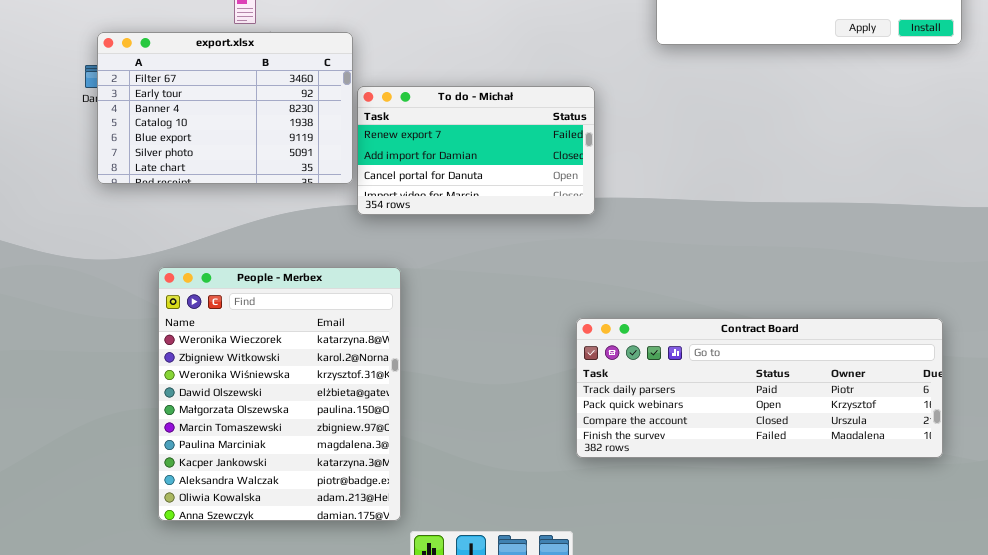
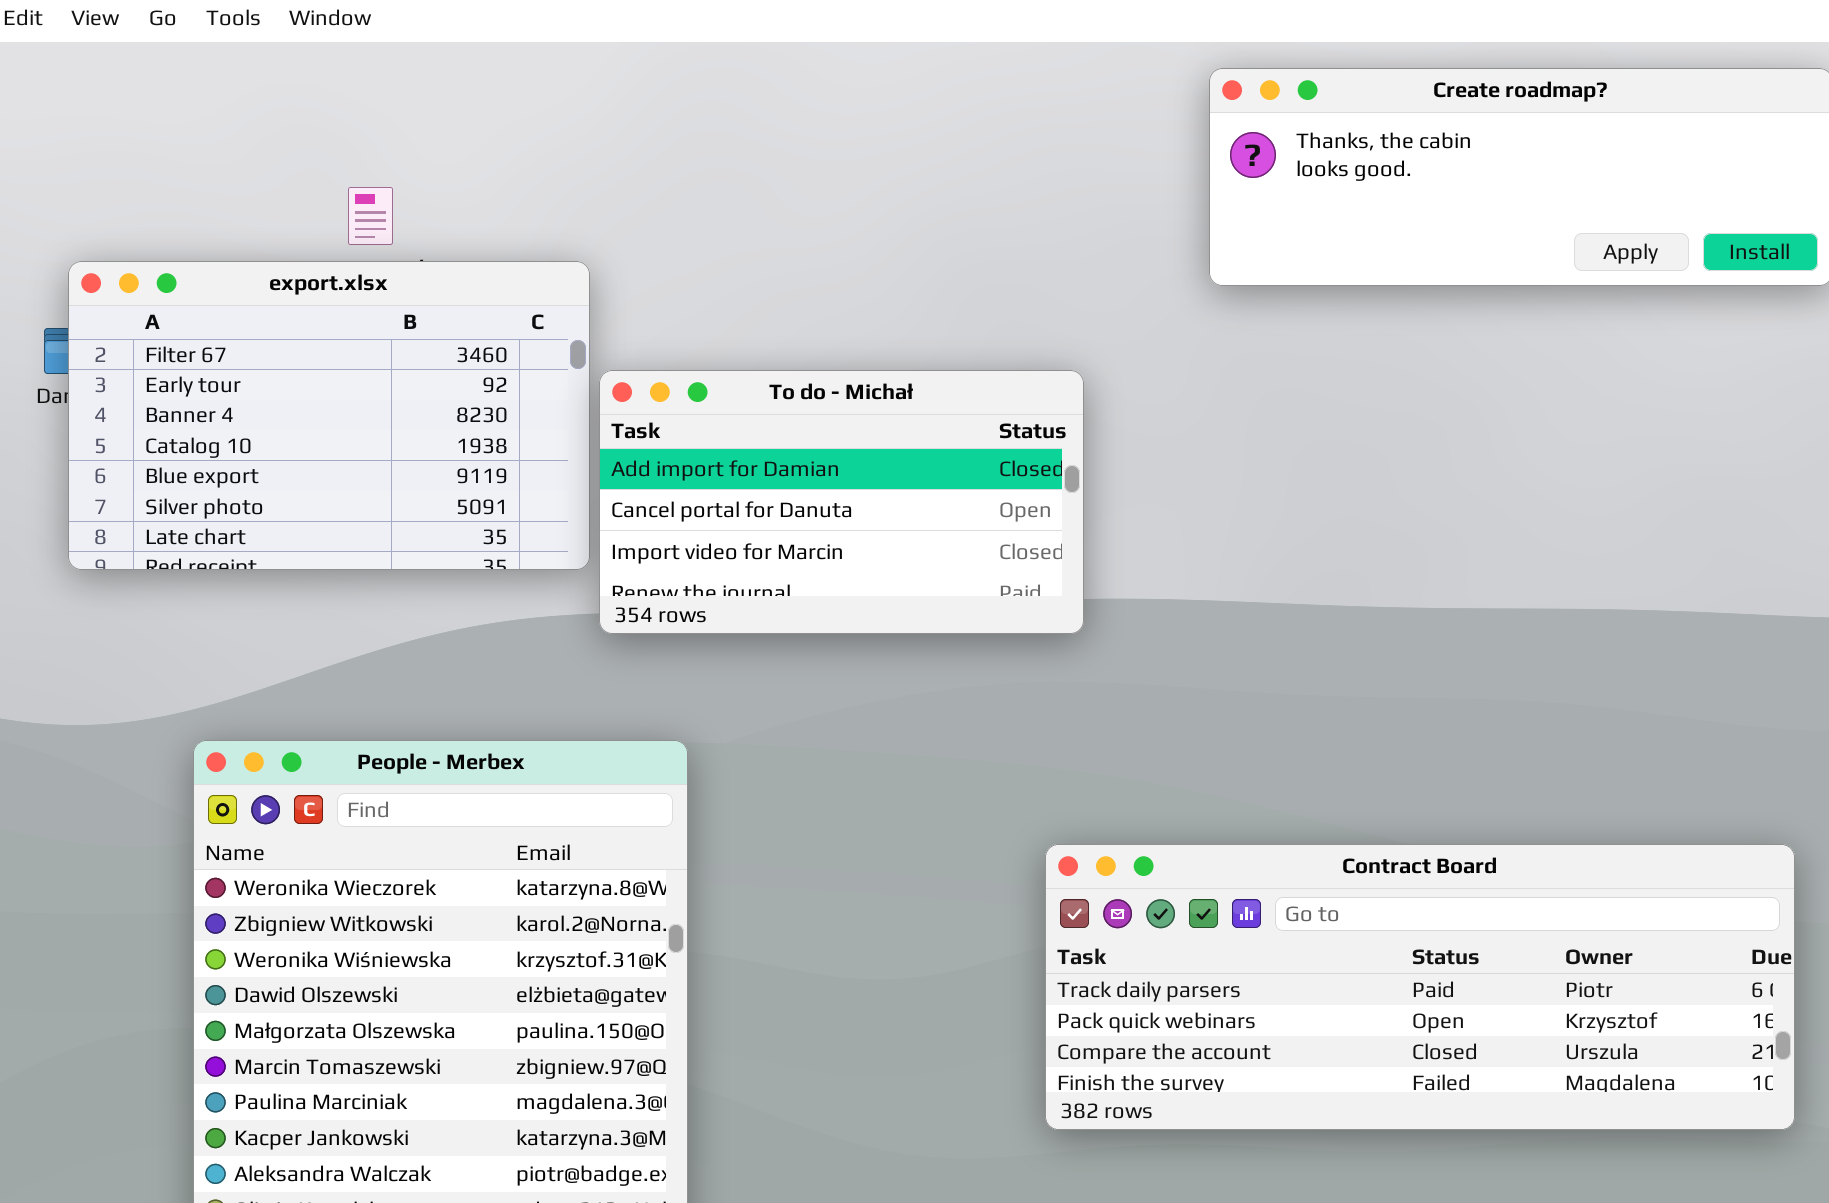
To do - Michał: [357,86,595,215] -> [599,370,1084,634], scrolled down 1 row

